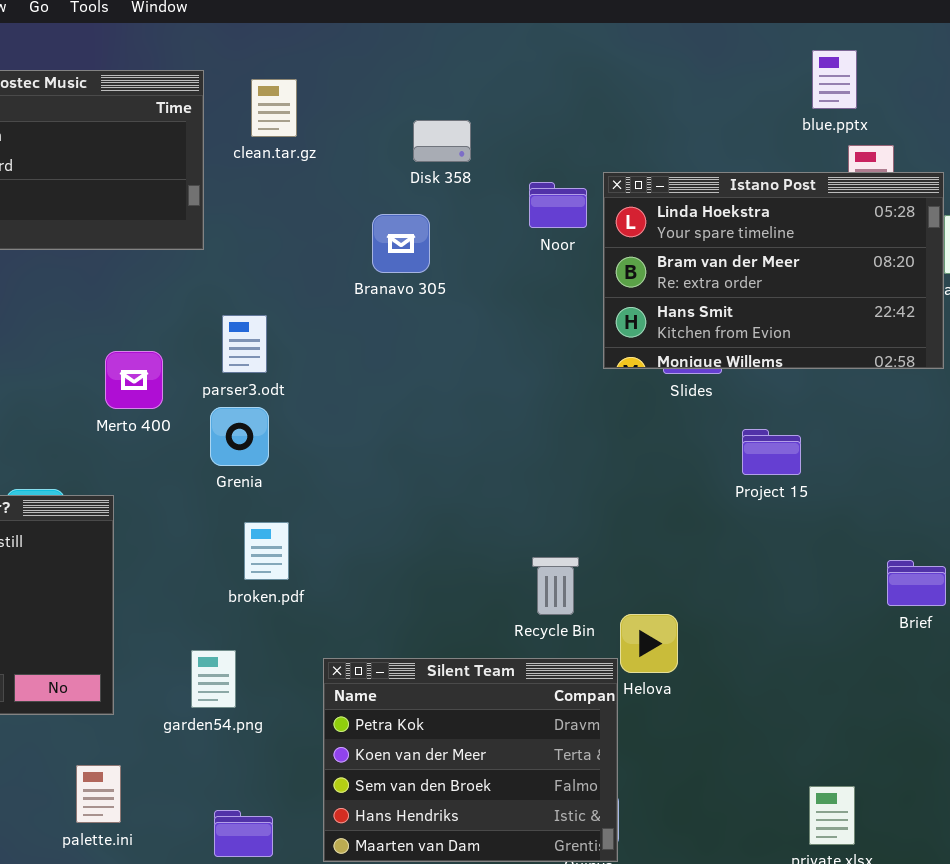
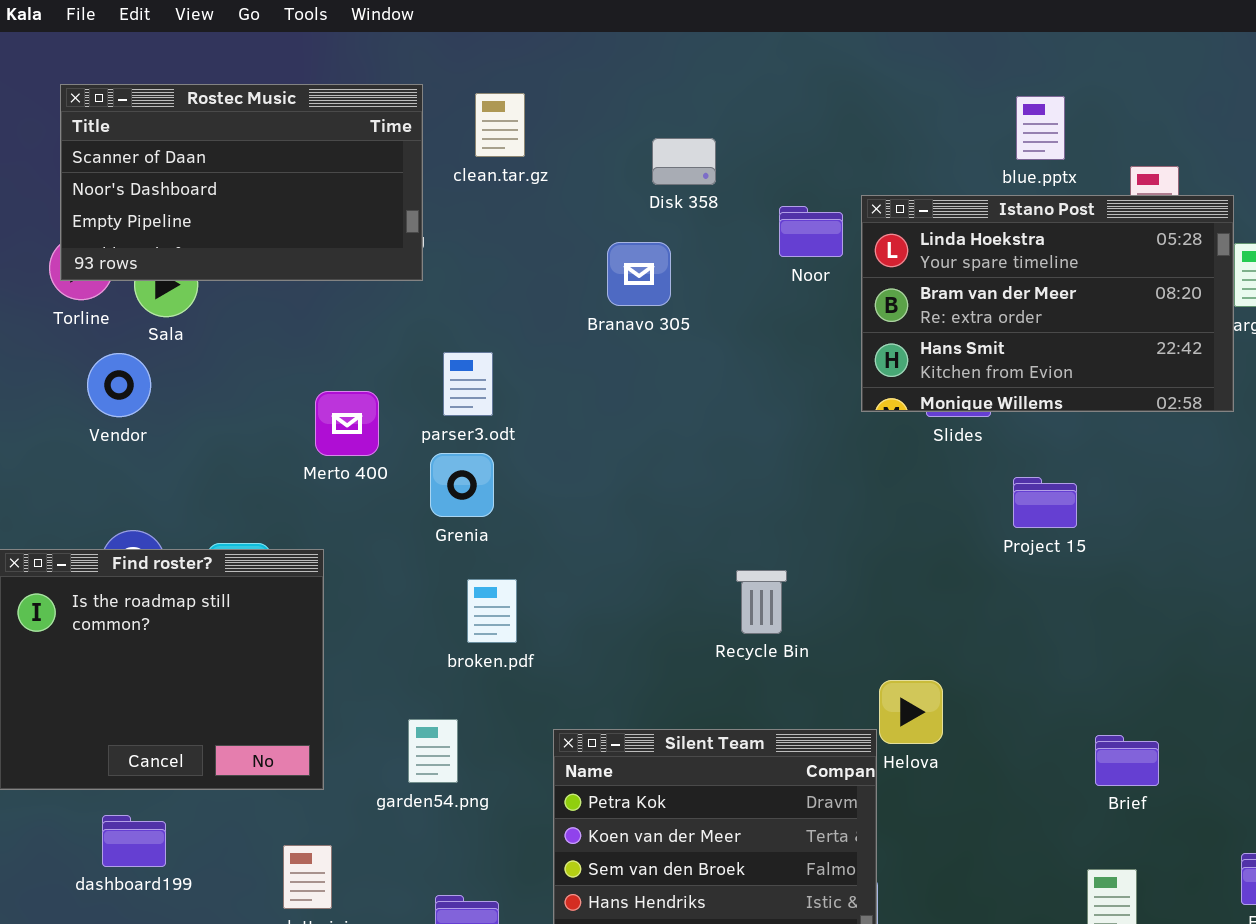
blue.pptx: [812,50,857,109] -> [1016,96,1065,160], moved
Recycle Bin: [532,557,579,615] -> [736,570,787,634], moved
Brief: [887,560,946,606] -> [1095,735,1159,786], moved

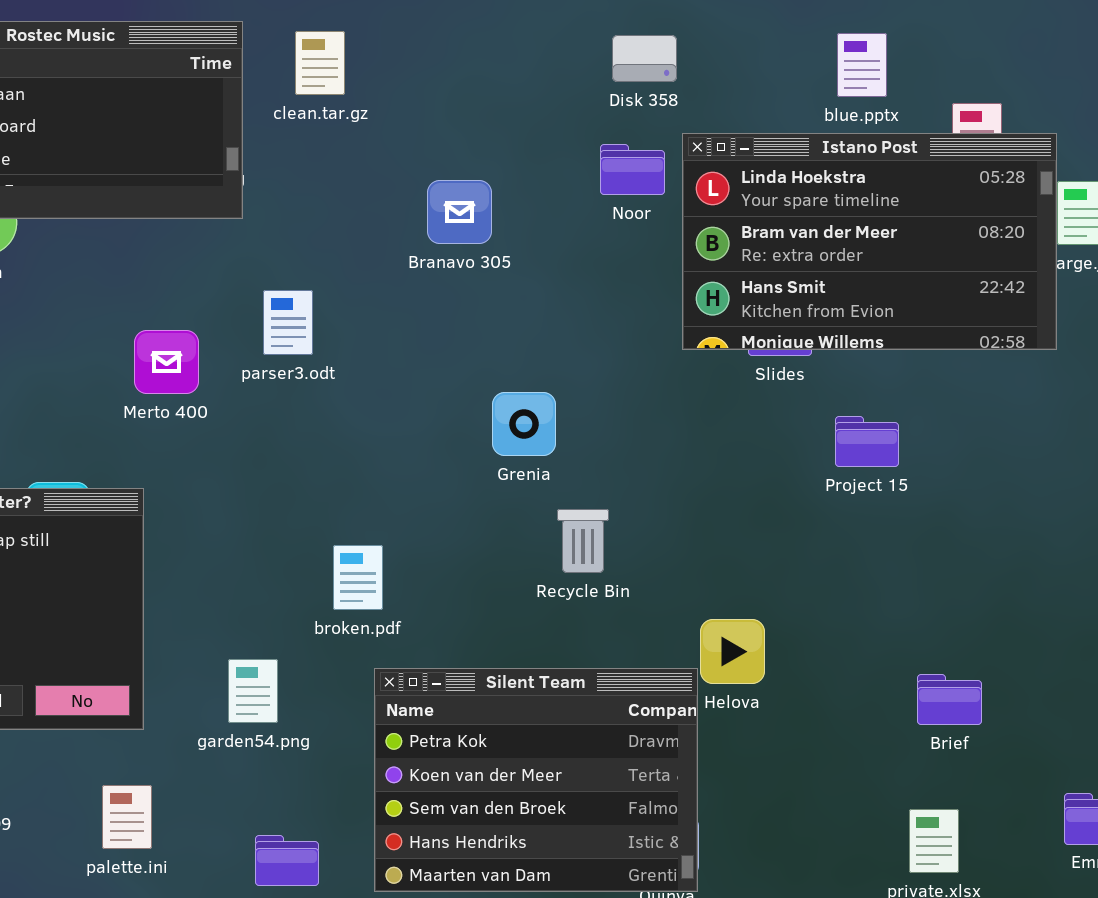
Disk 358: [652,138,716,185] -> [612,35,677,82], moved
Grenia: [430,453,494,517] -> [492,392,556,456], moved
broken.pdf: [467,579,517,643] -> [333,545,383,610], moved

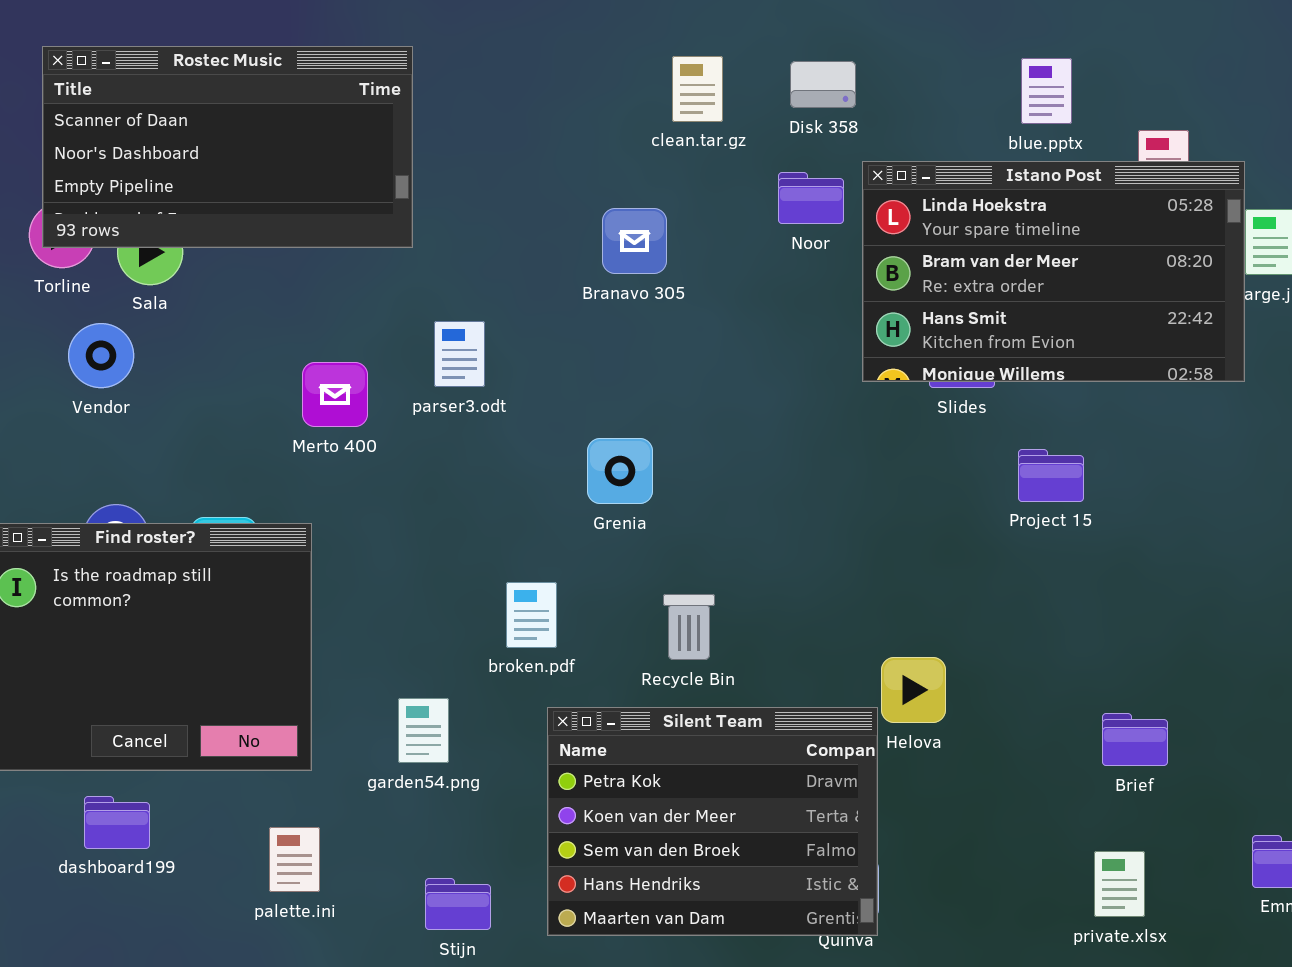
clean.tar.gz: [295,31,345,95] -> [672,56,723,122], moved
Grenia: [492,392,556,456] -> [587,438,653,504], moved
Recycle Bin: [557,509,609,573] -> [663,594,715,660], moved

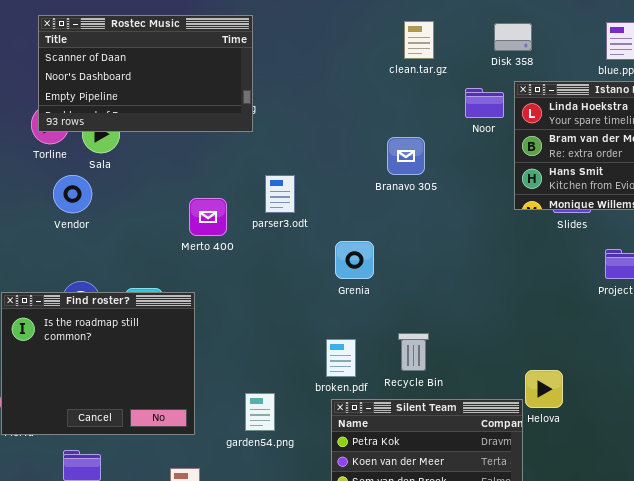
Disk 358: [790,61,856,108] -> [494,23,532,51], moved
Branavo 305: [602,208,667,274] -> [387,137,425,175], moved
Grenia: [587,438,653,504] -> [335,241,374,279], moved
broken.pdf: [506,582,557,648] -> [326,339,356,377], moved

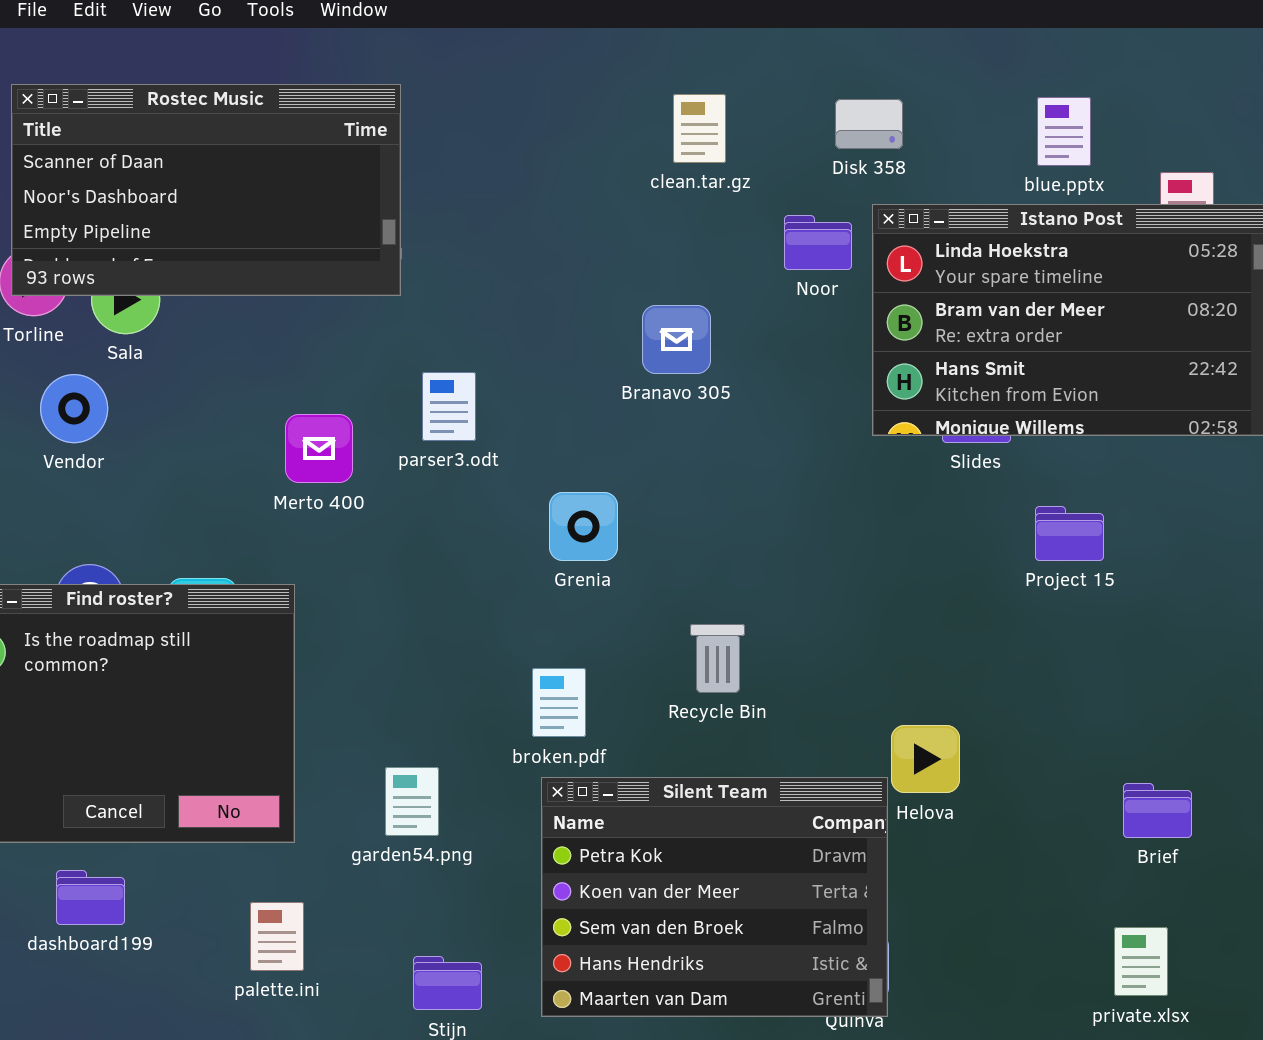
Recycle Bin: [398,333,429,371] -> [690,624,745,693], moved

